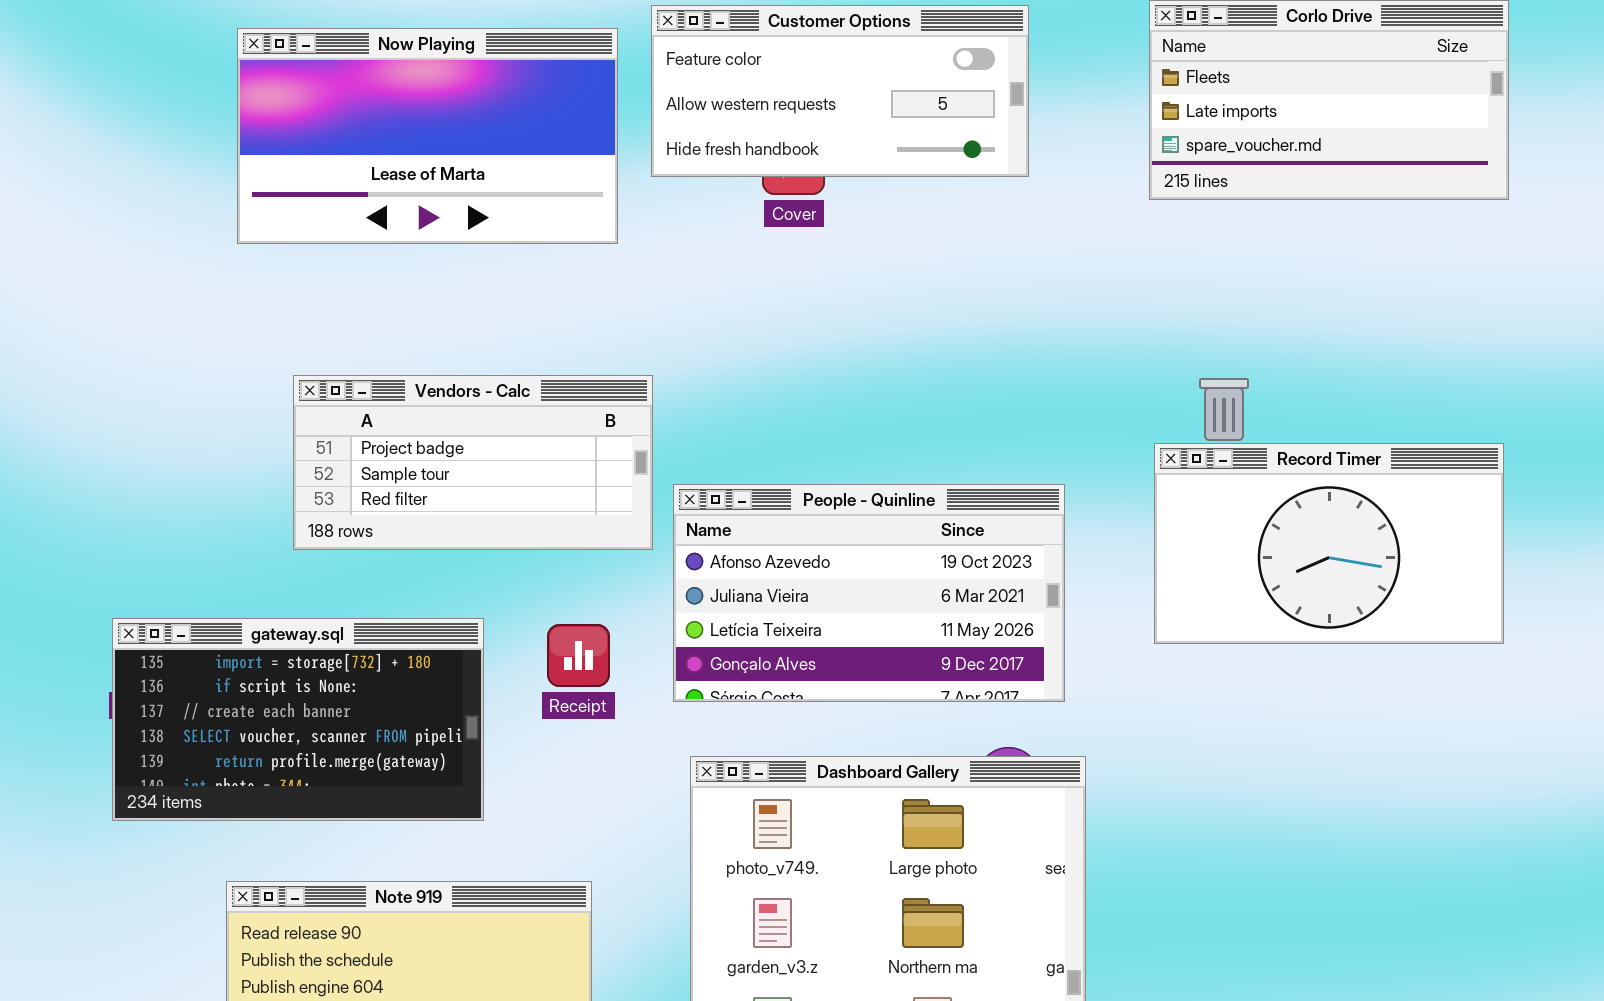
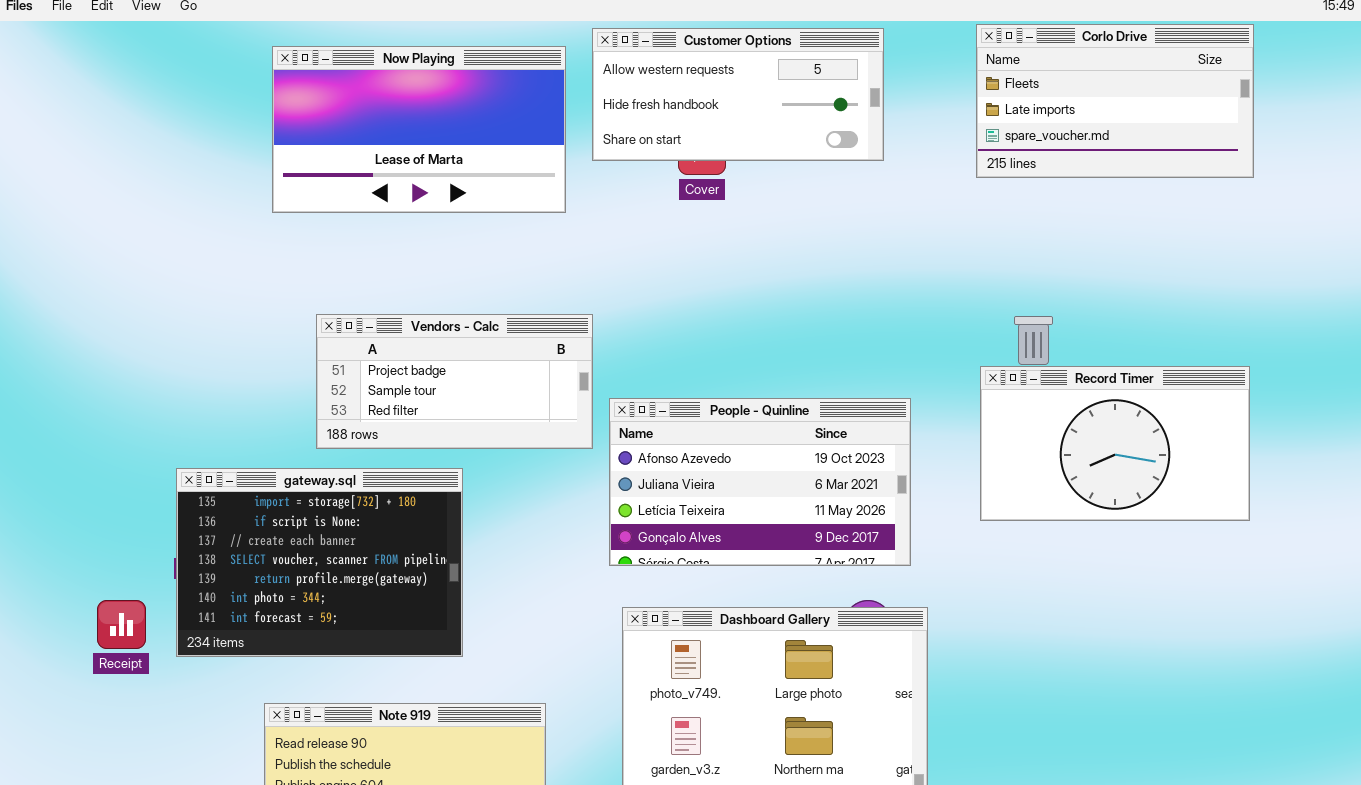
Customer Options: [651,5,1029,177] -> [592,28,884,161], scrolled down 1 row
gateway.sql: [112,618,484,821] -> [176,468,463,657], resized
Receipt: [547,624,610,687] -> [97,600,146,649], moved

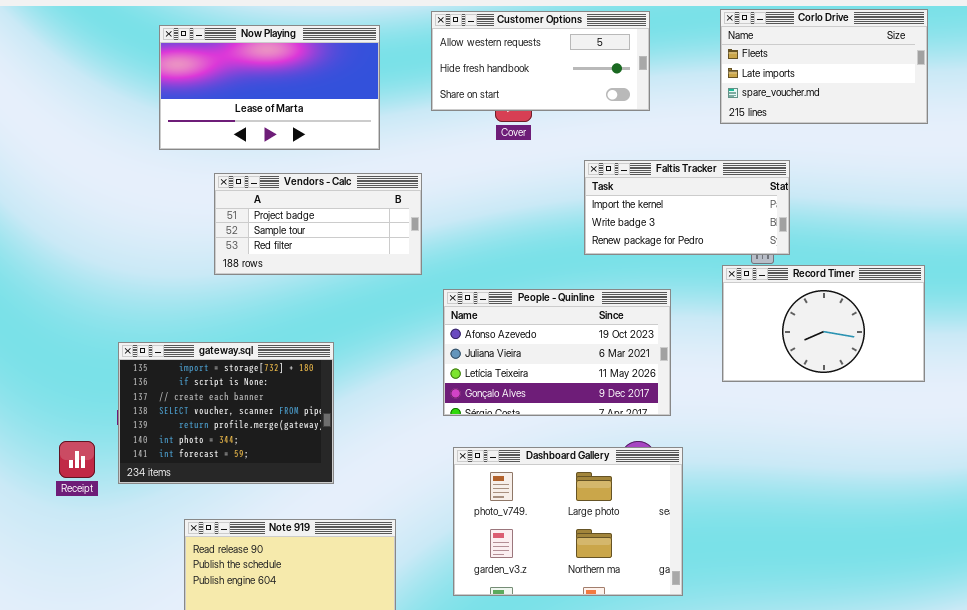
Now Playing: [272,46,566,213] -> [159,25,380,150], moved
Faltis Tracker: none -> [584,160,790,255], opened
Vendors - Calc: [316,314,593,449] -> [214,173,422,275], moved

